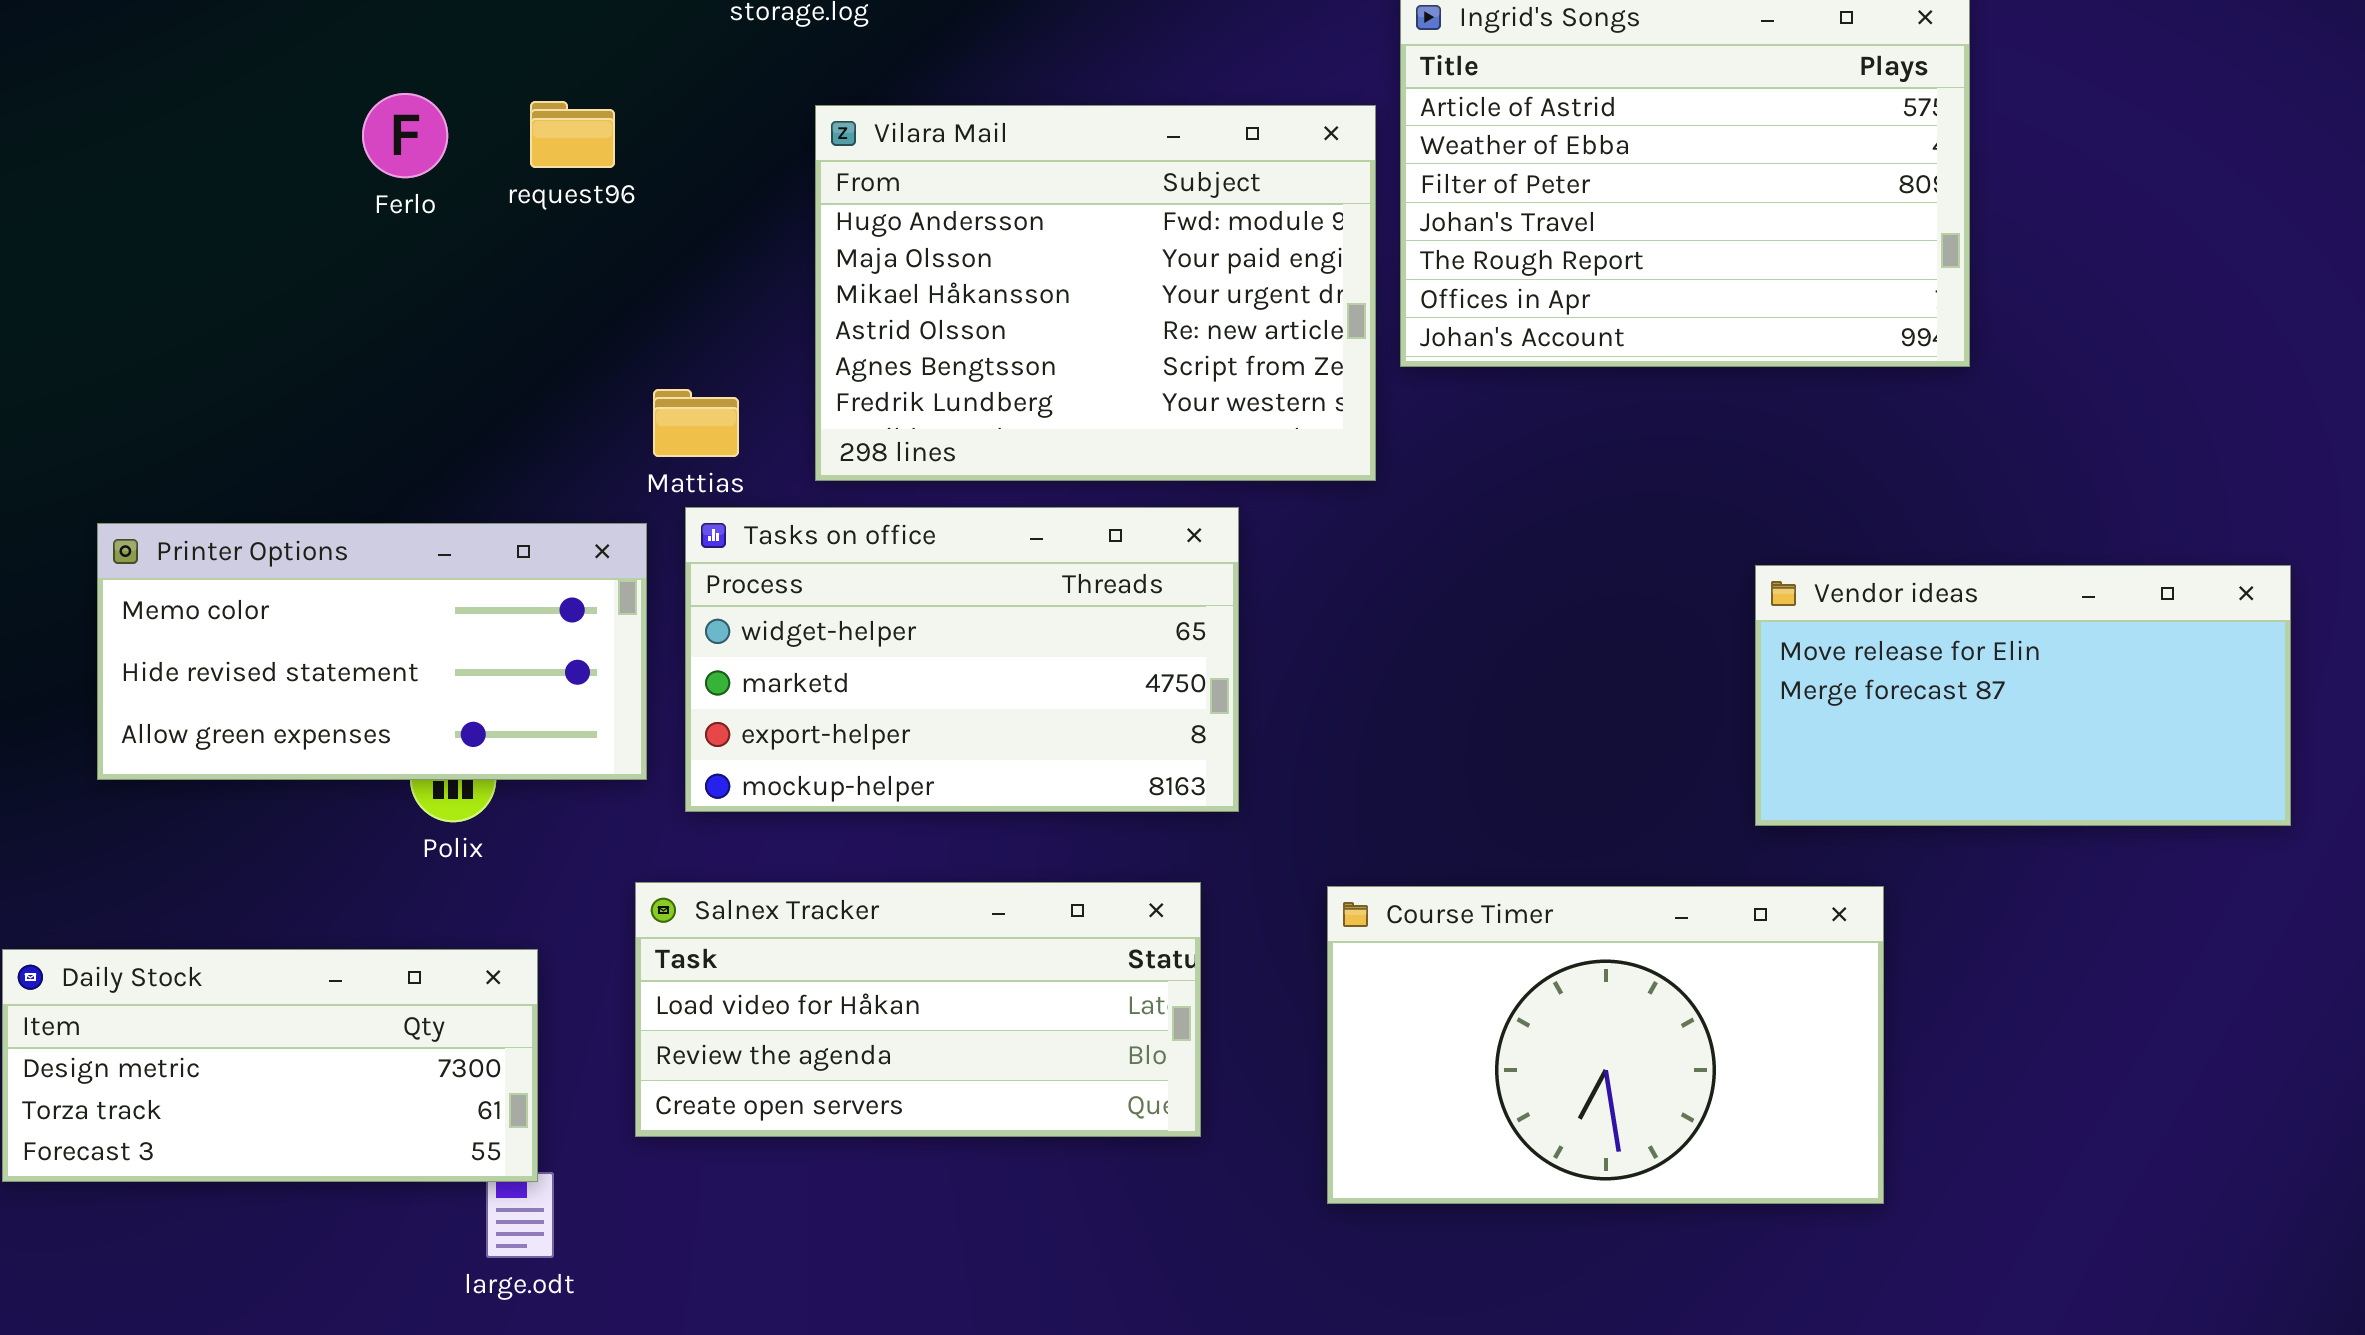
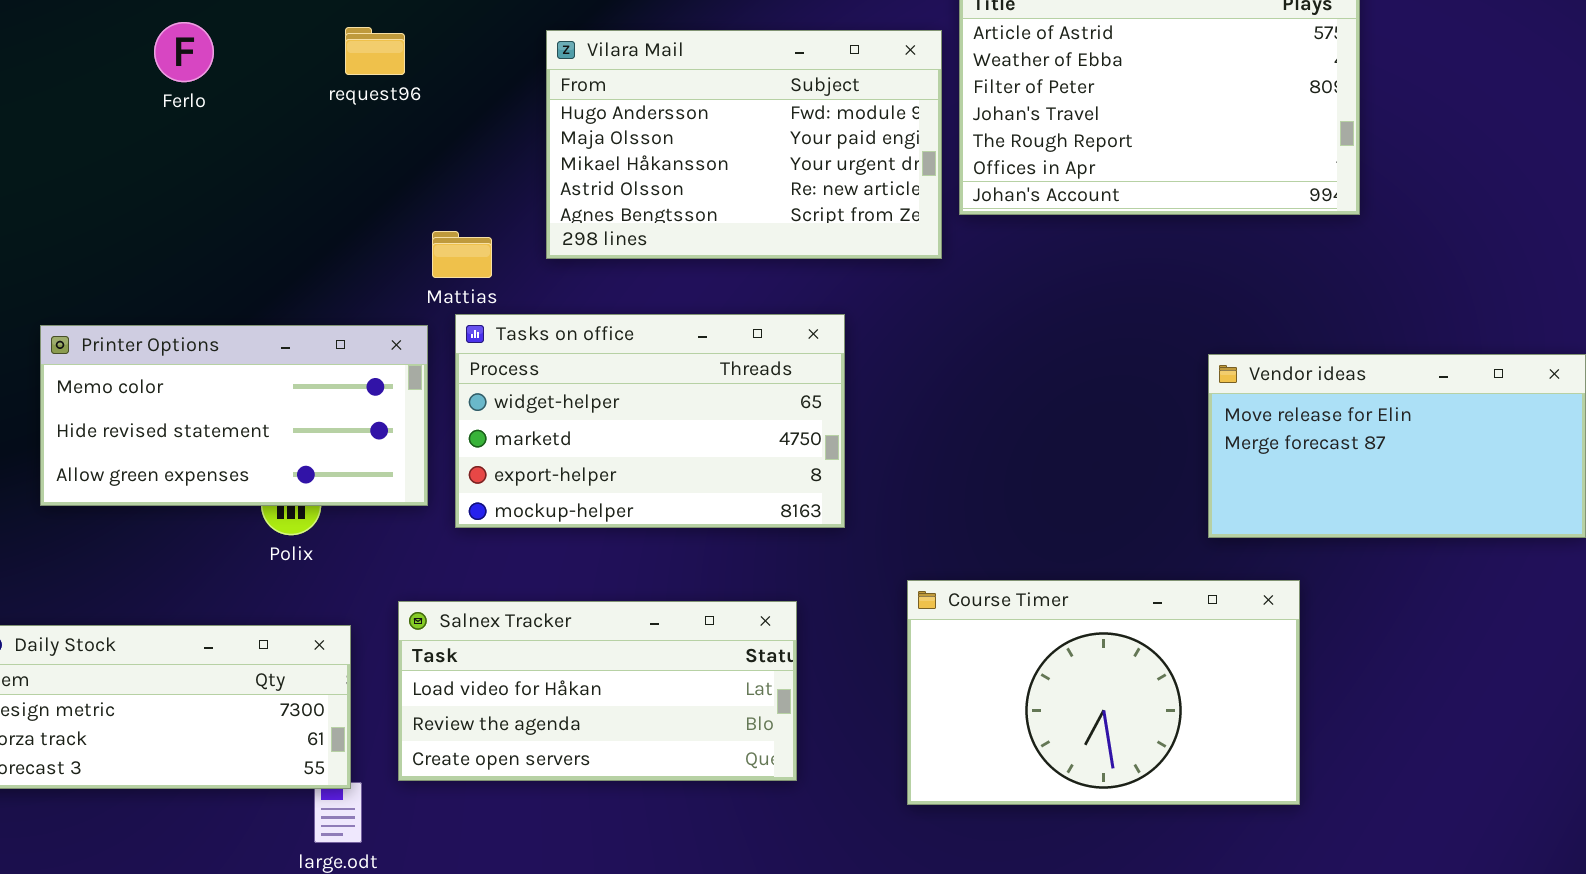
Ferlo: [362,93,448,178] -> [154,22,214,82], moved
Vilara Mail: [815,105,1376,481] -> [546,30,942,259], resized
Salnex Tracker: [635,882,1201,1137] -> [398,601,797,781], moved

